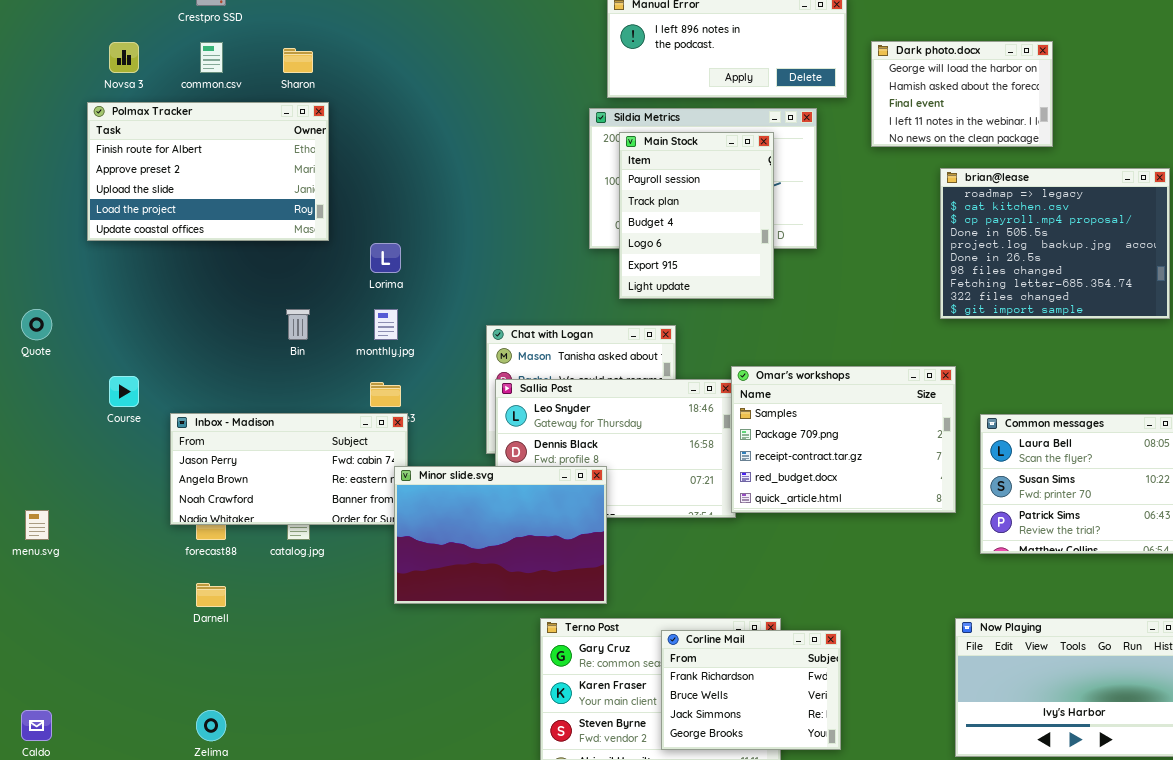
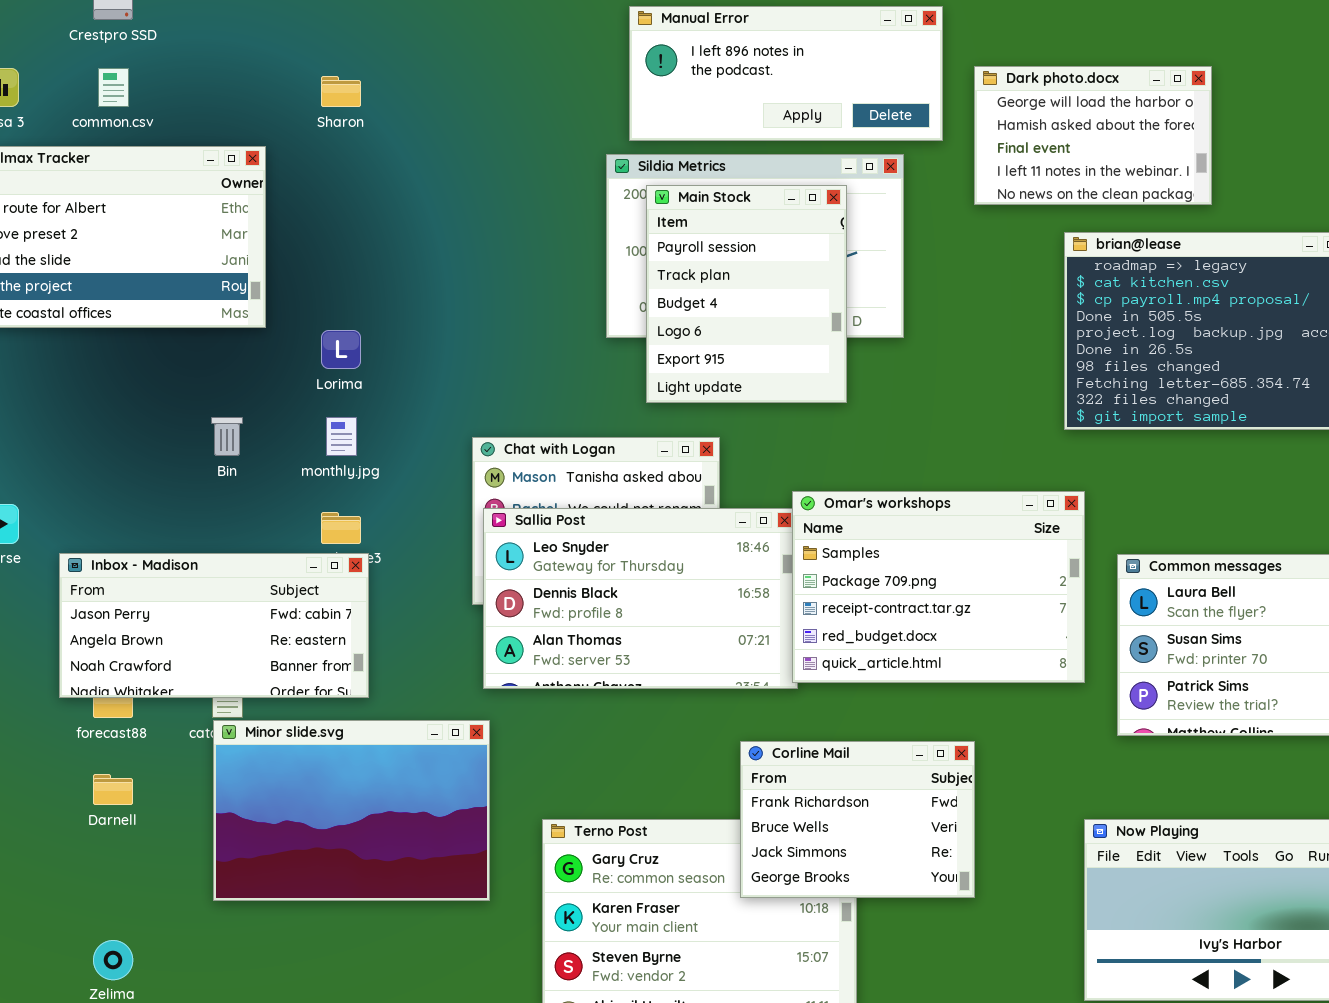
Sharon: [283,48,313,73] -> [321,76,361,107], moved
Minor slide.svg: [394,466,607,604] -> [213,720,490,901], moved
Corline Mail: [661,630,841,750] -> [740,741,975,898], moved

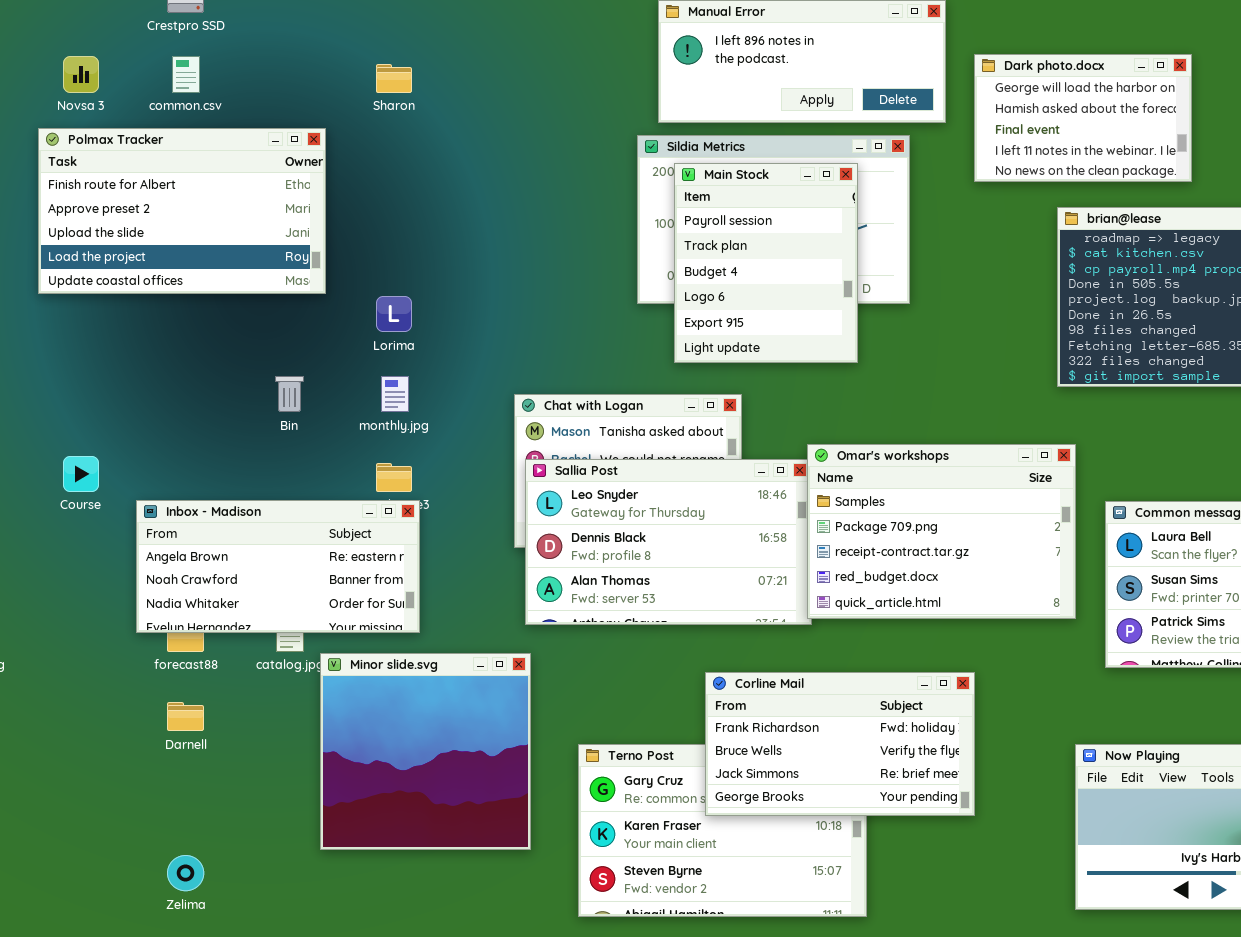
Inbox - Madison: [59,553,369,698] -> [136,500,420,633], scrolled down 1 row
Minor slide.svg: [213,720,490,901] -> [320,653,531,850], resized
Corline Mail: [740,741,975,898] -> [705,672,975,816], resized

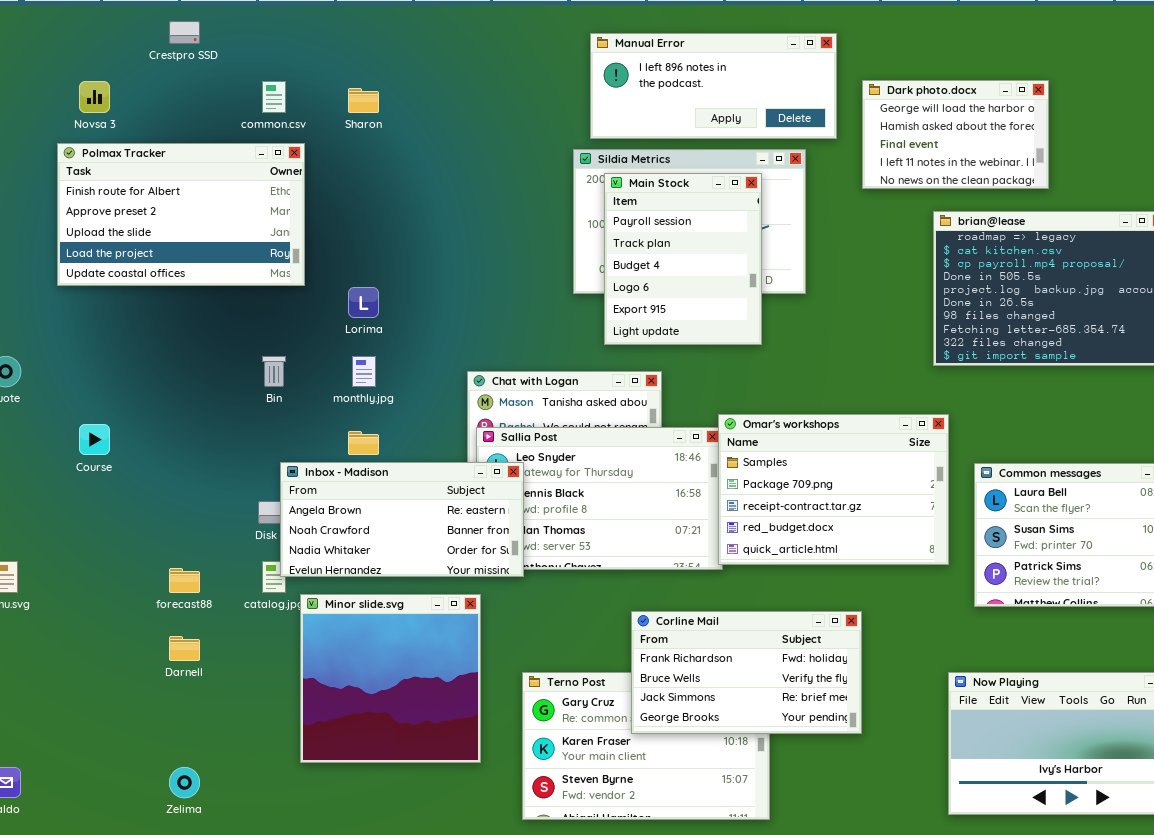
common.csv: [172,56,200,93] -> [262,81,286,113], moved
Inbox - Madison: [136,500,420,633] -> [280,462,524,577], moved

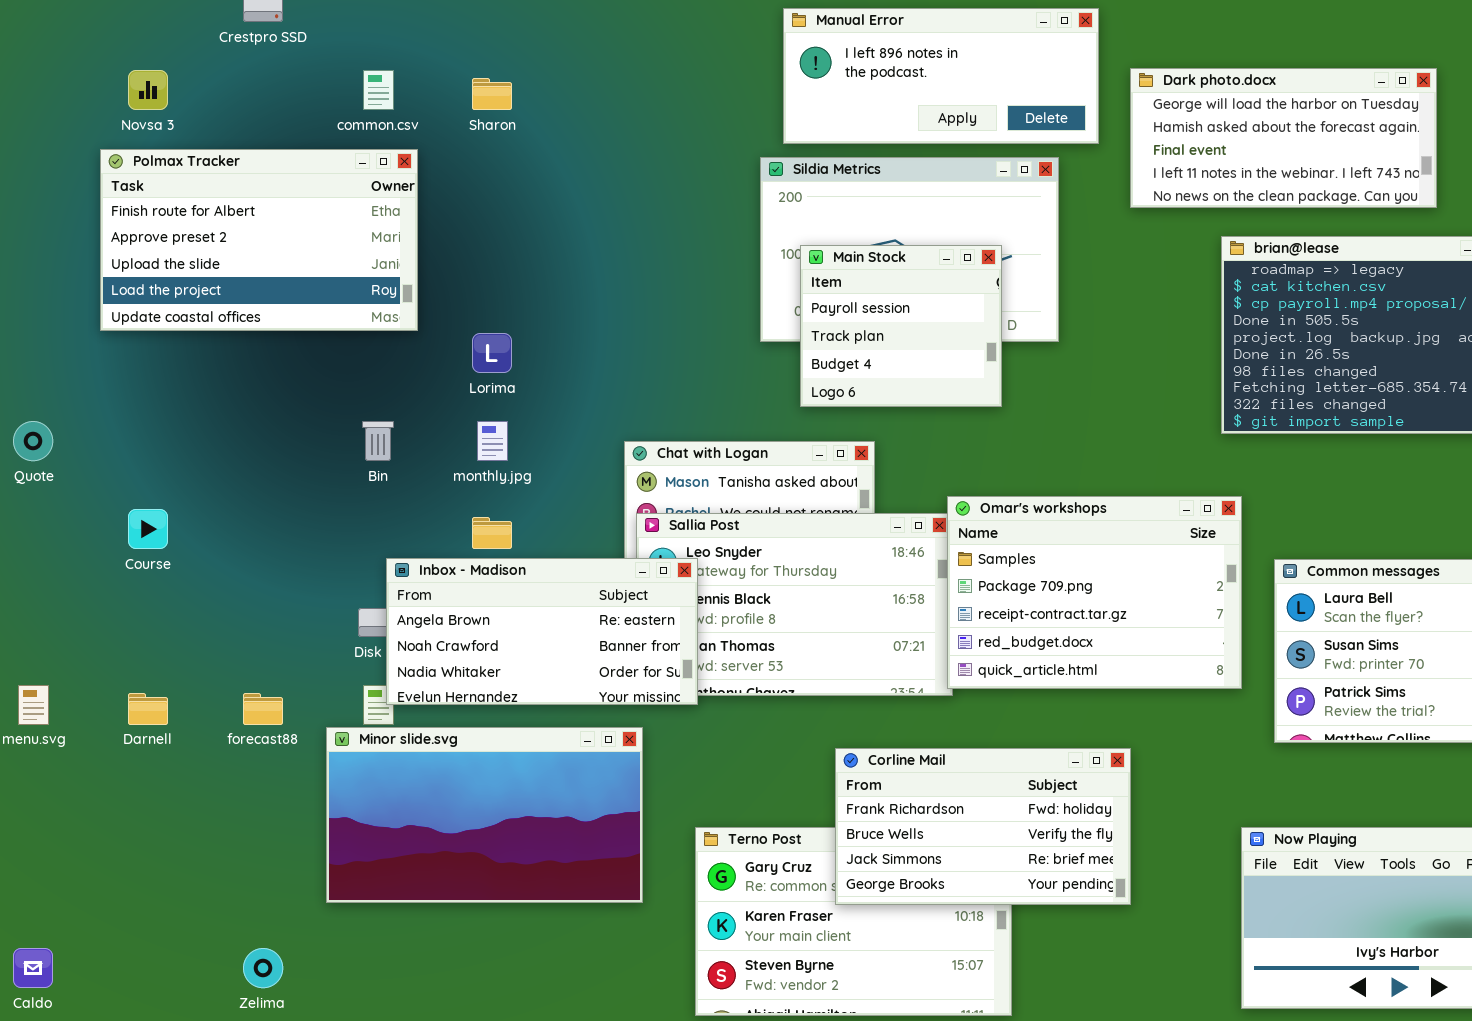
Dark photo.docx: [862,80,1049,189] -> [1130,68,1437,208], resized
Main Stock: [604,173,762,345] -> [800,245,1002,407], resized
Minor slide.svg: [300,594,481,763] -> [326,727,643,903], resized
Darnell: [169,636,200,661] -> [128,693,168,725], moved

